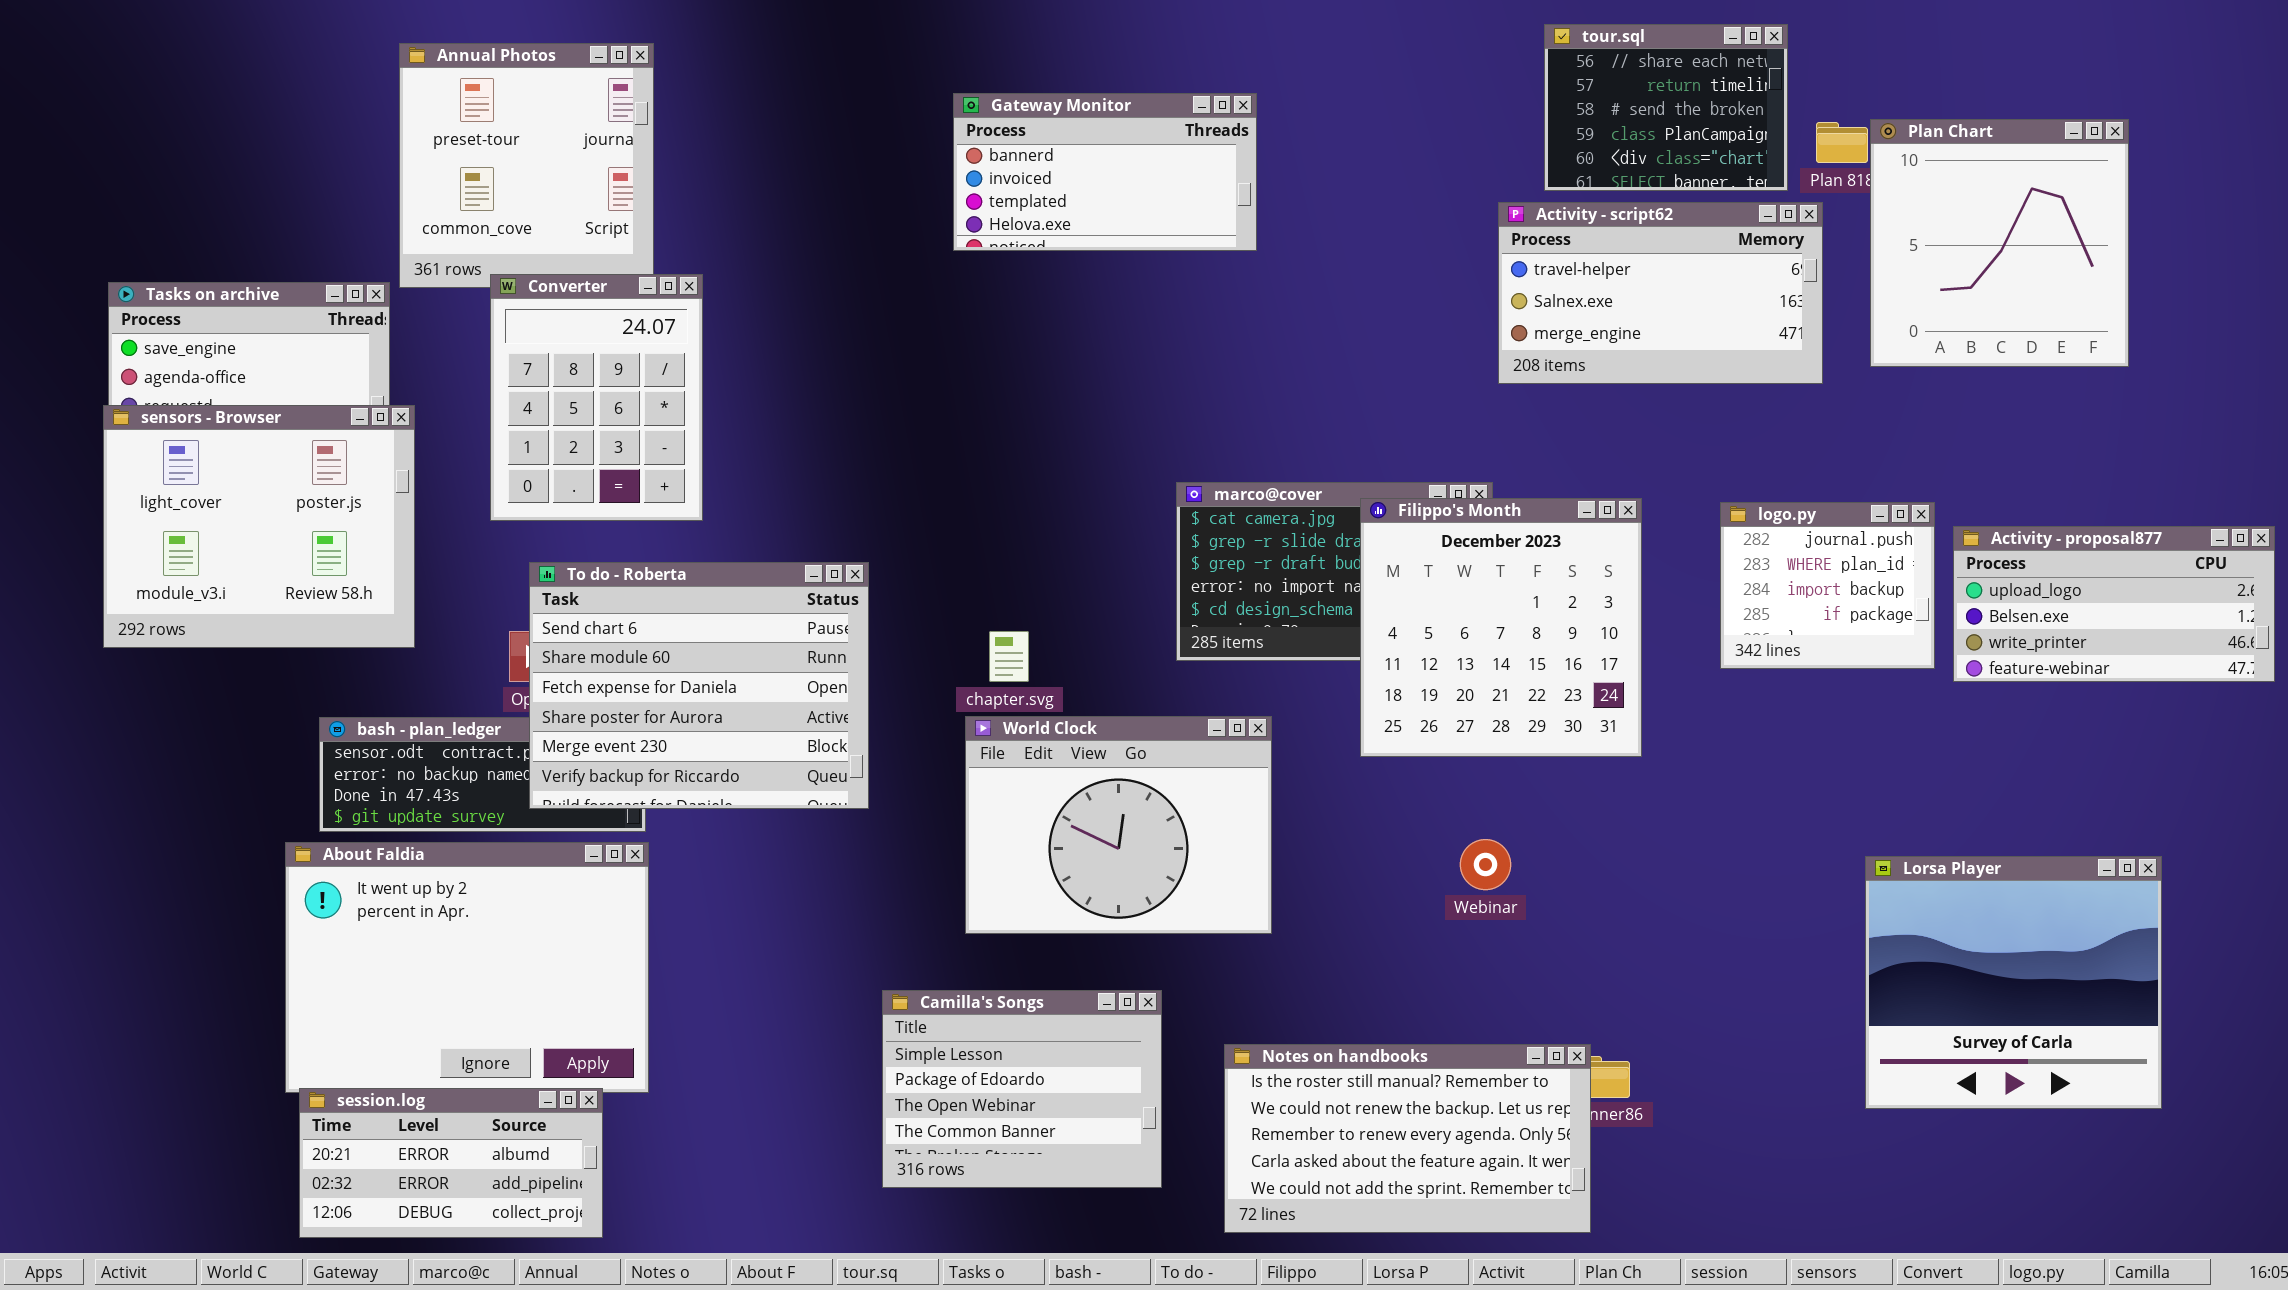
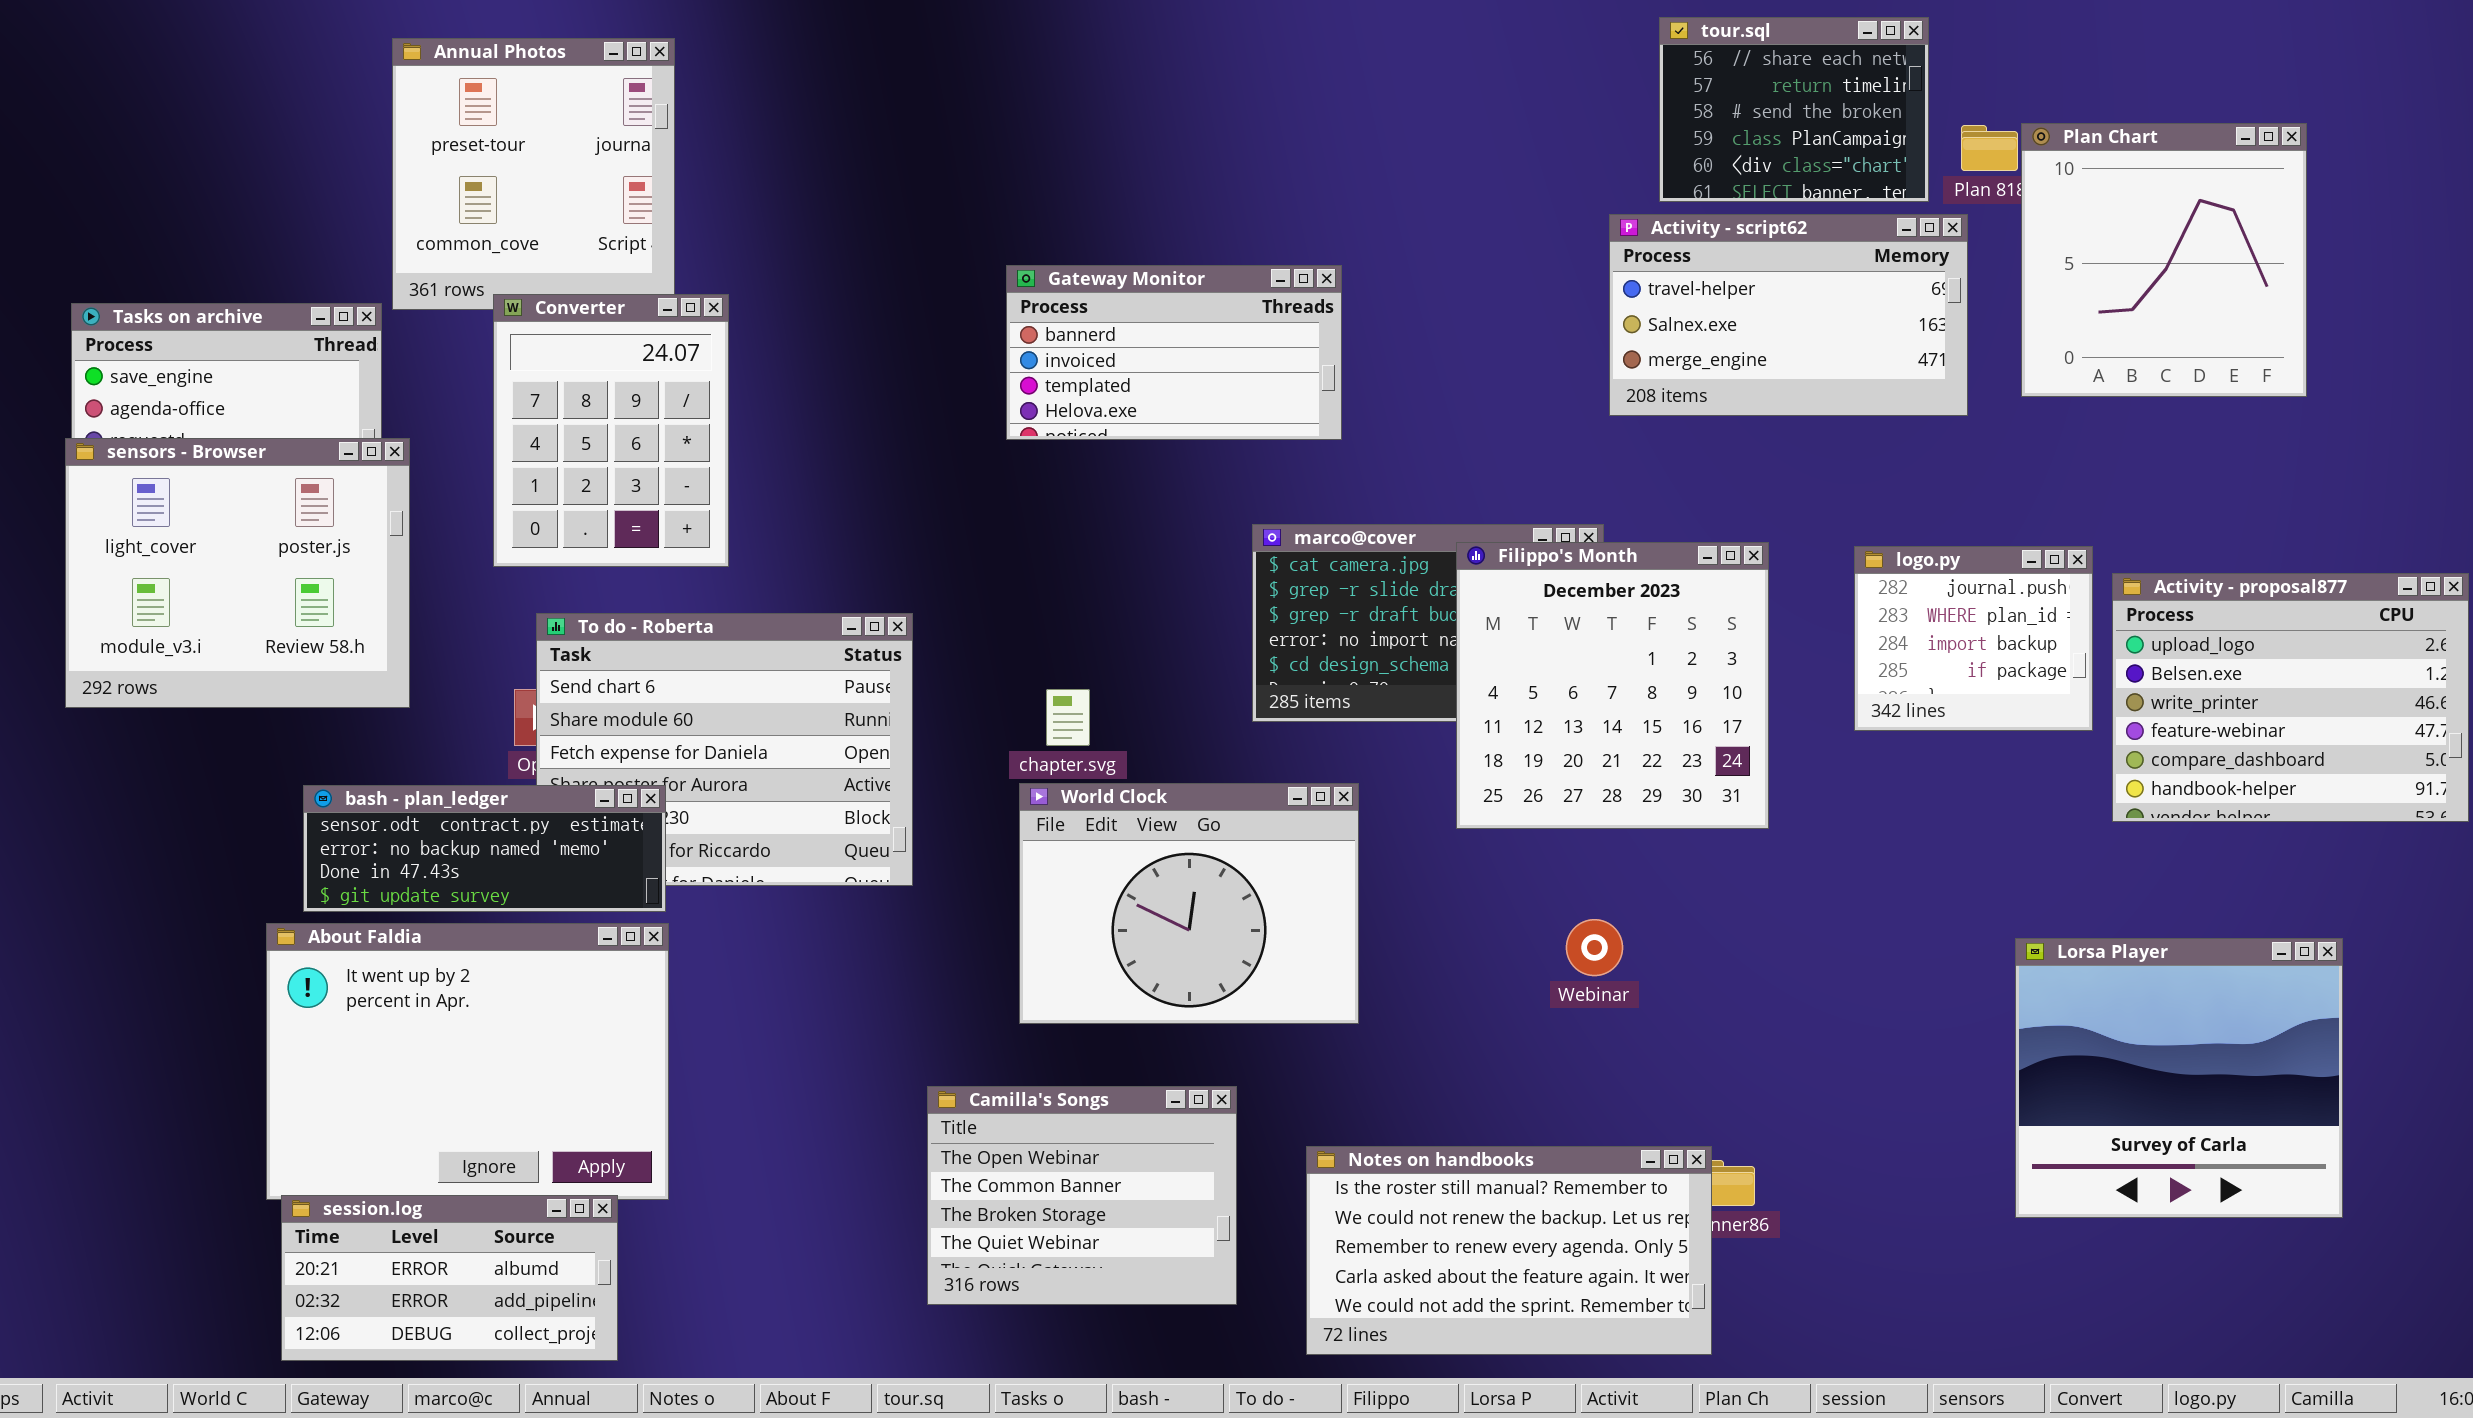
Gateway Monitor: [953,93,1257,251] -> [1006,265,1342,440], moved
Activity - proposal877: [1953,526,2275,682] -> [2112,573,2469,822], resized
bash - plan_ledger: [319,717,646,832] -> [303,785,666,912], raised
Camilla's Songs: [882,990,1162,1188] -> [927,1086,1237,1305], scrolled down 2 rows

